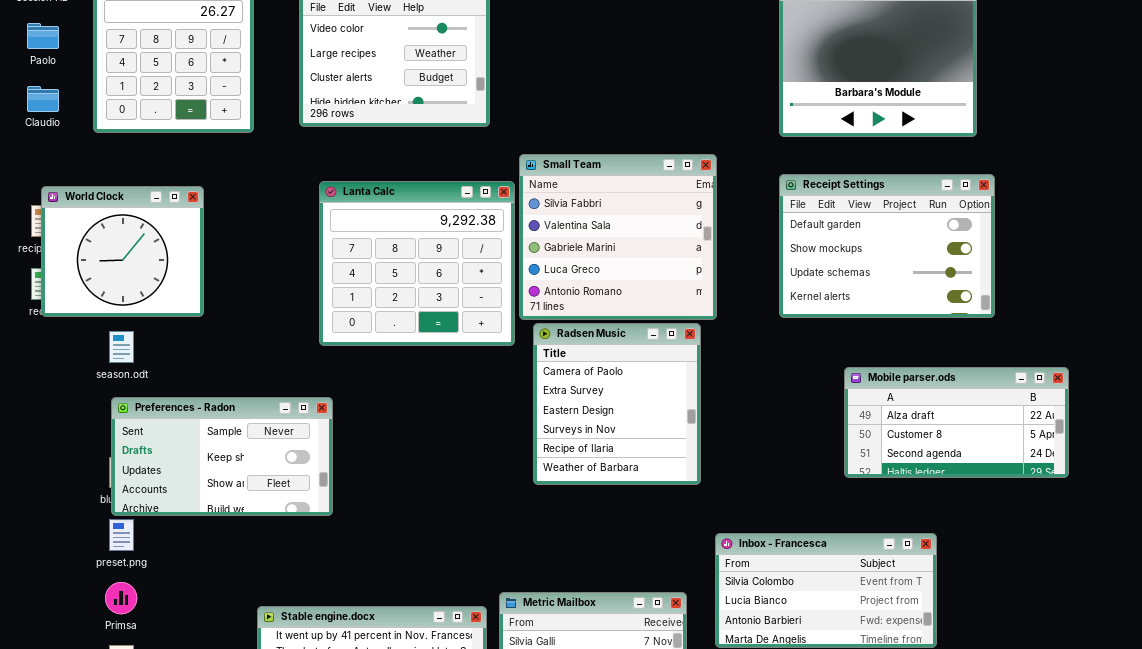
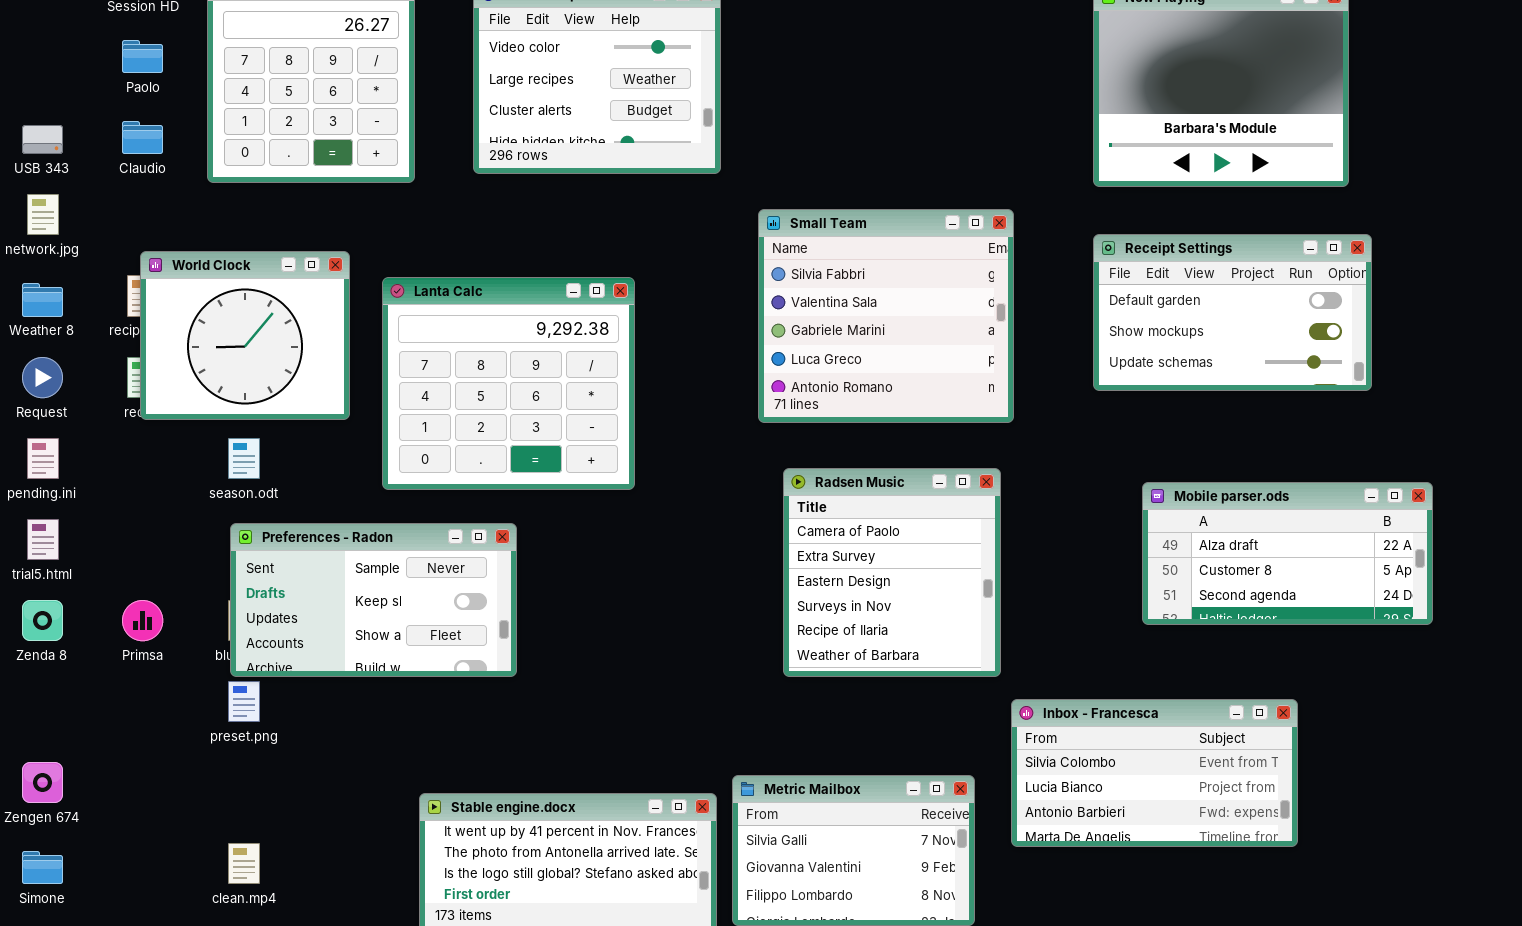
Receipt Settings: [779,174,995,318] -> [1093,234,1372,391], resized
Lanta Calc: [319,181,515,346] -> [382,277,635,490], moved
Radsen Music: [533,323,701,485] -> [783,468,1001,677], moved
Mobile parser.ods: [844,367,1069,478] -> [1142,482,1433,625], moved
Primsa: [105,582,137,614] -> [122,600,163,641], moved

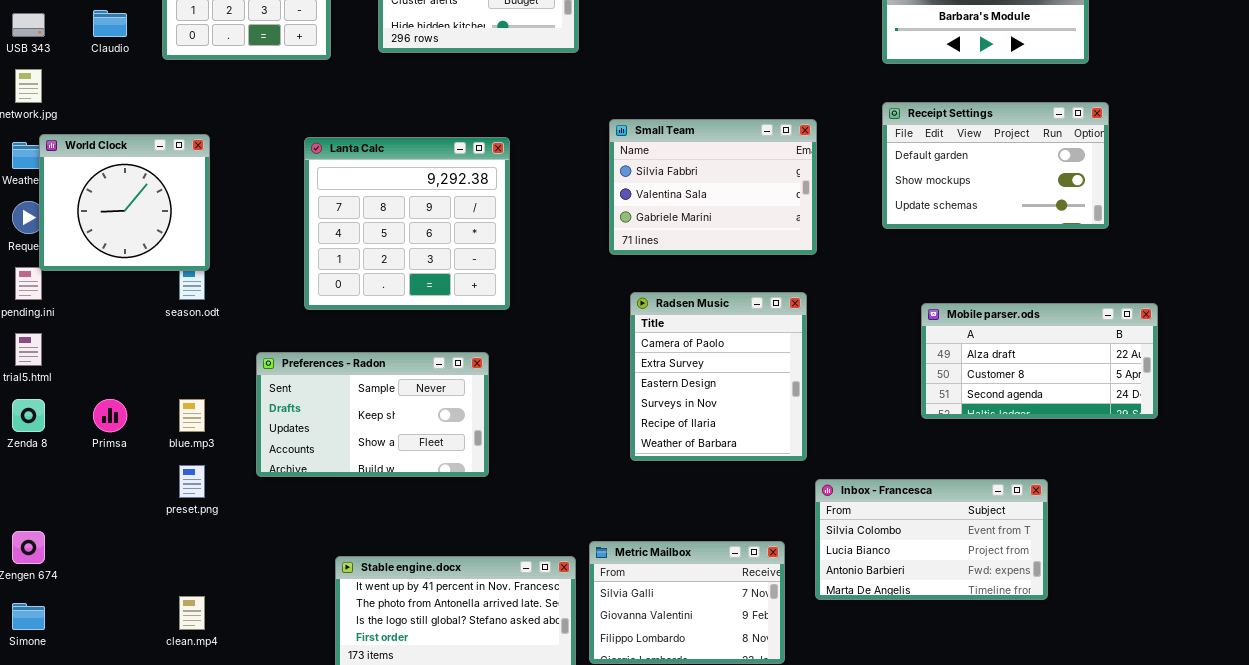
Small Team: [758,209,1014,423] -> [609,119,817,255], resized
World Clock: [140,251,350,420] -> [39,134,210,271], moved
Preferences - Radon: [230,523,517,677] -> [256,352,489,477], moved

